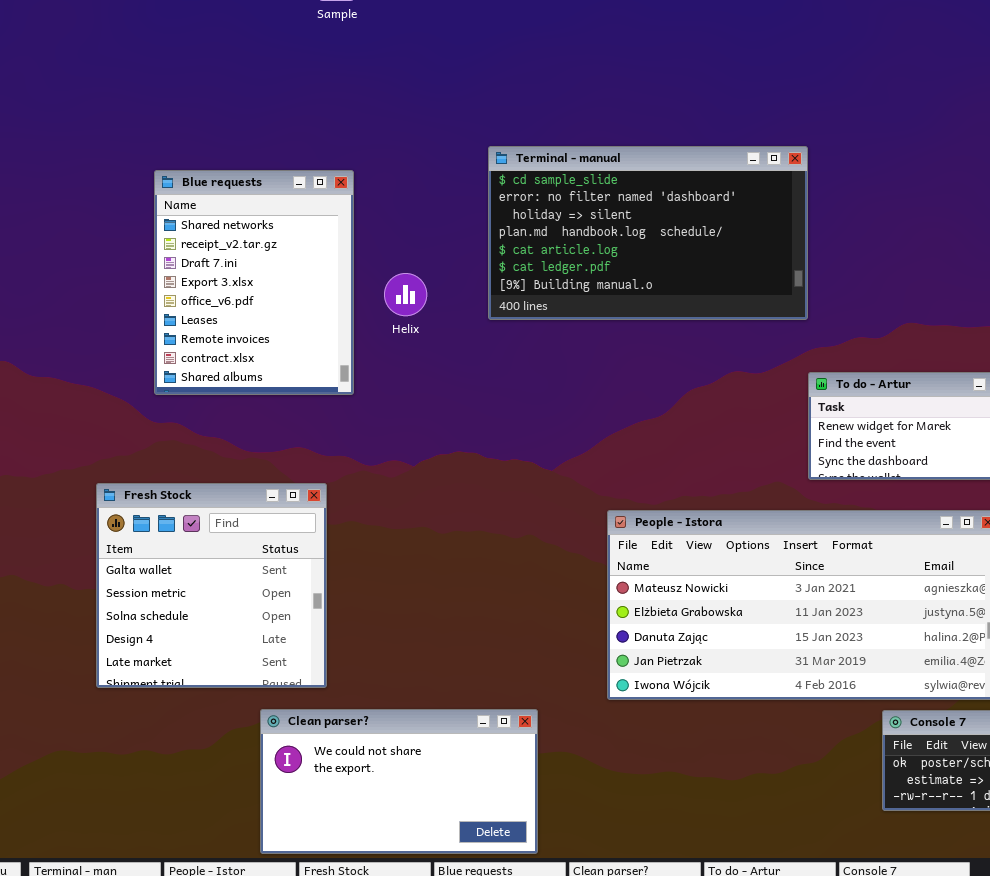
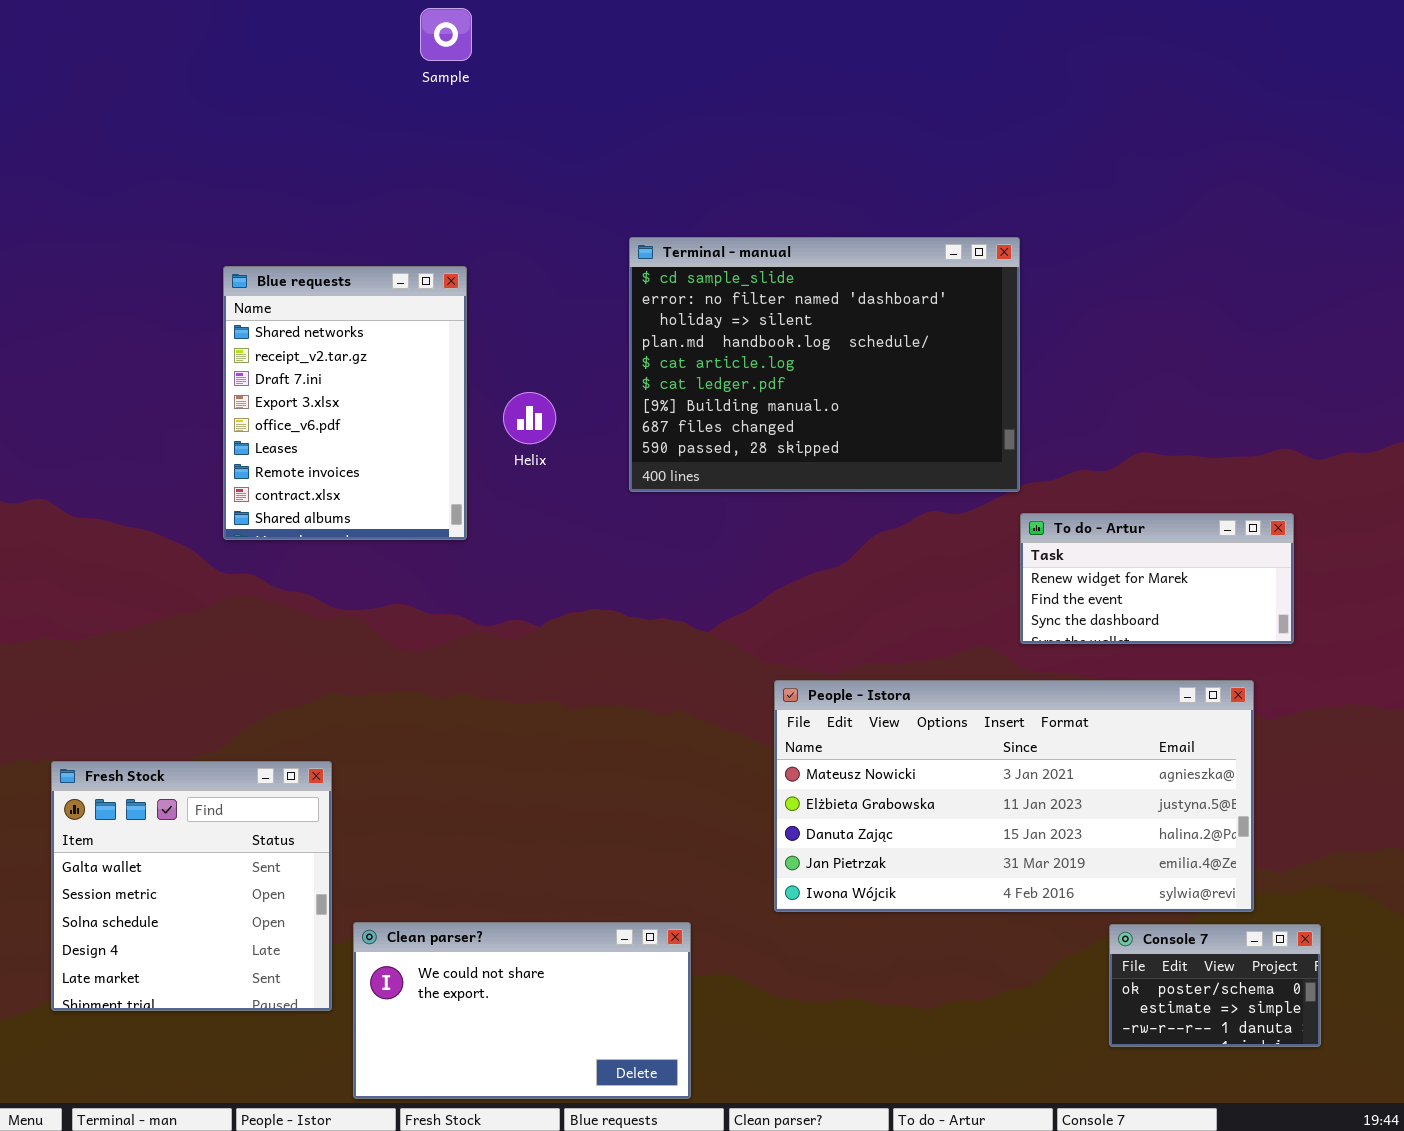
Terminal - manual: [488,146,808,320] -> [629,237,1020,492], resized
Fresh Stock: [96,483,327,688] -> [51,761,332,1011], moved

